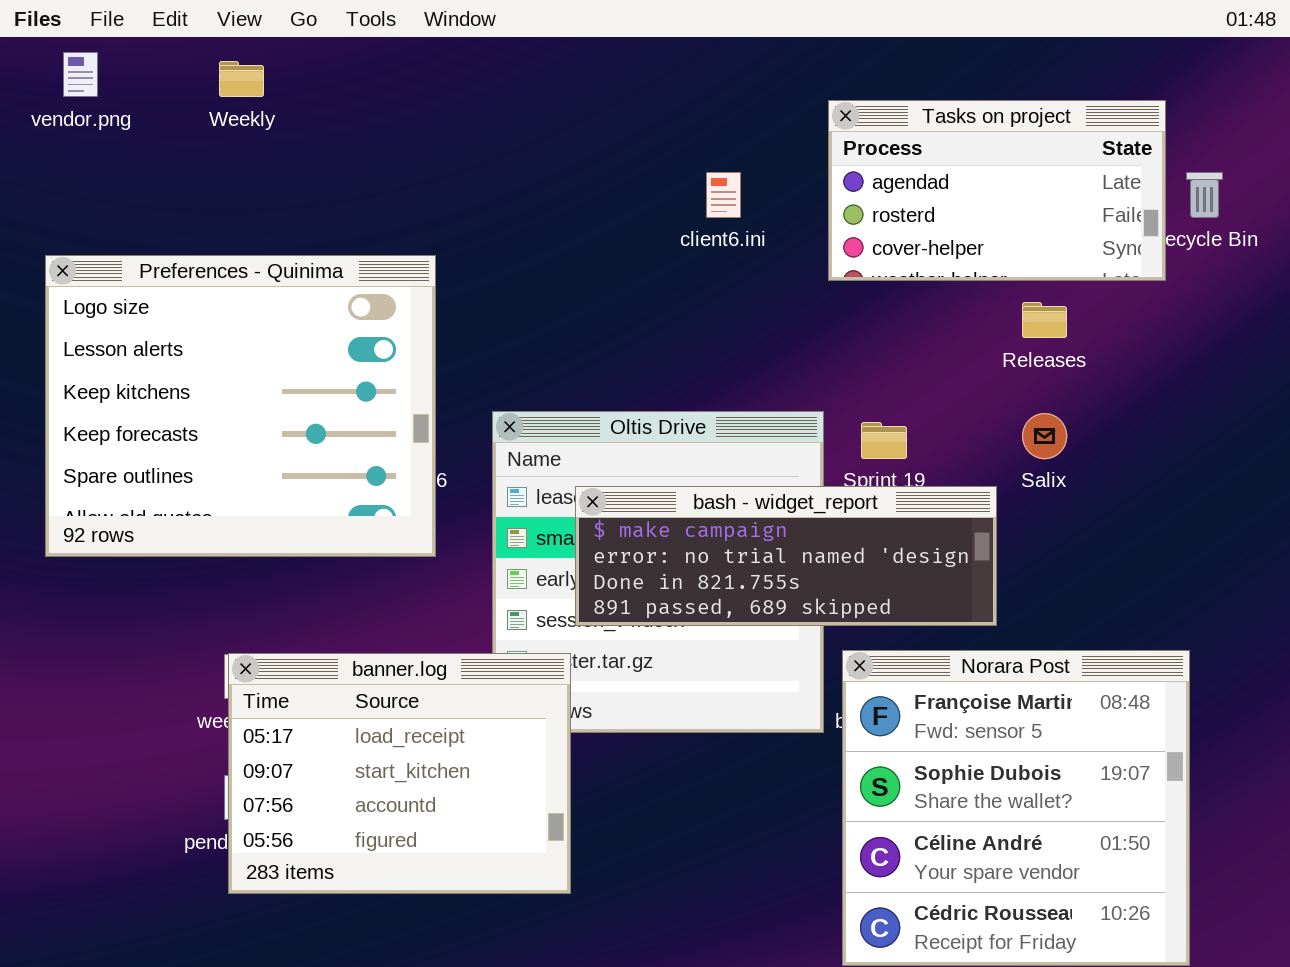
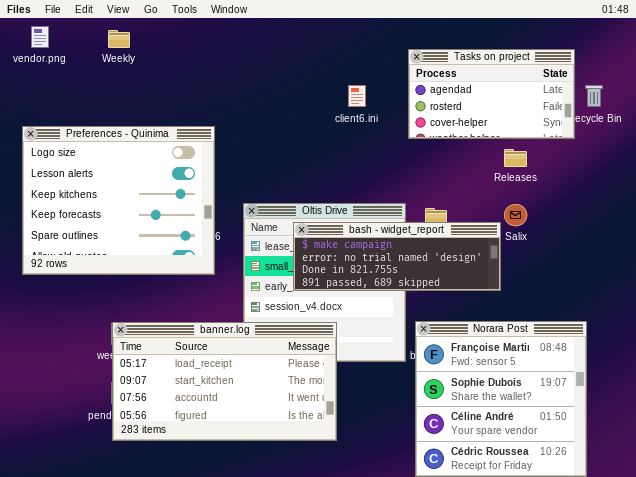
bash - widget_report: [575,486,997,626] -> [293,222,501,291], moved
banner.log: [228,653,571,894] -> [112,322,337,441], resized

